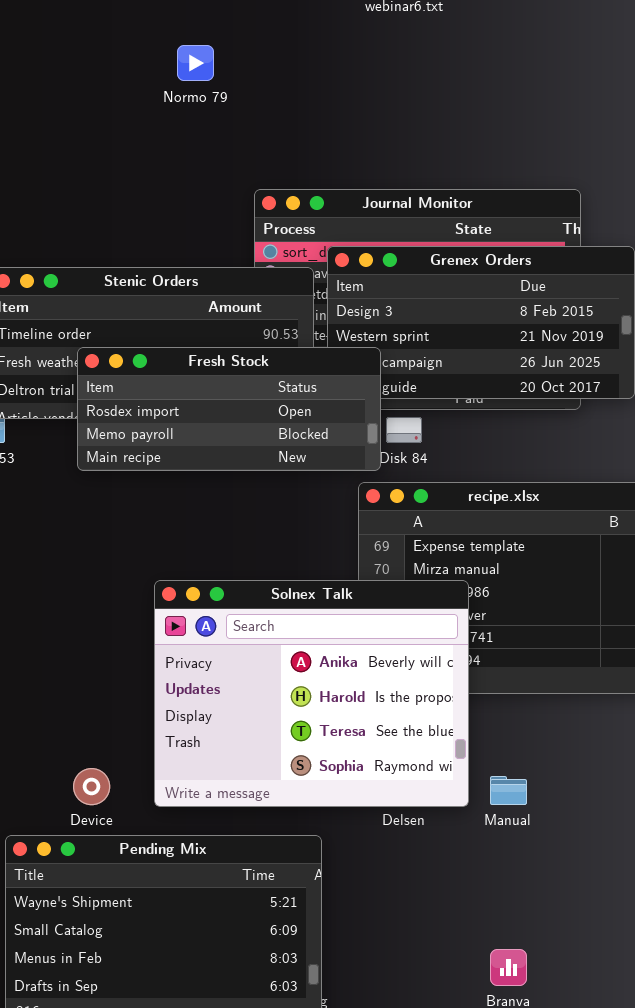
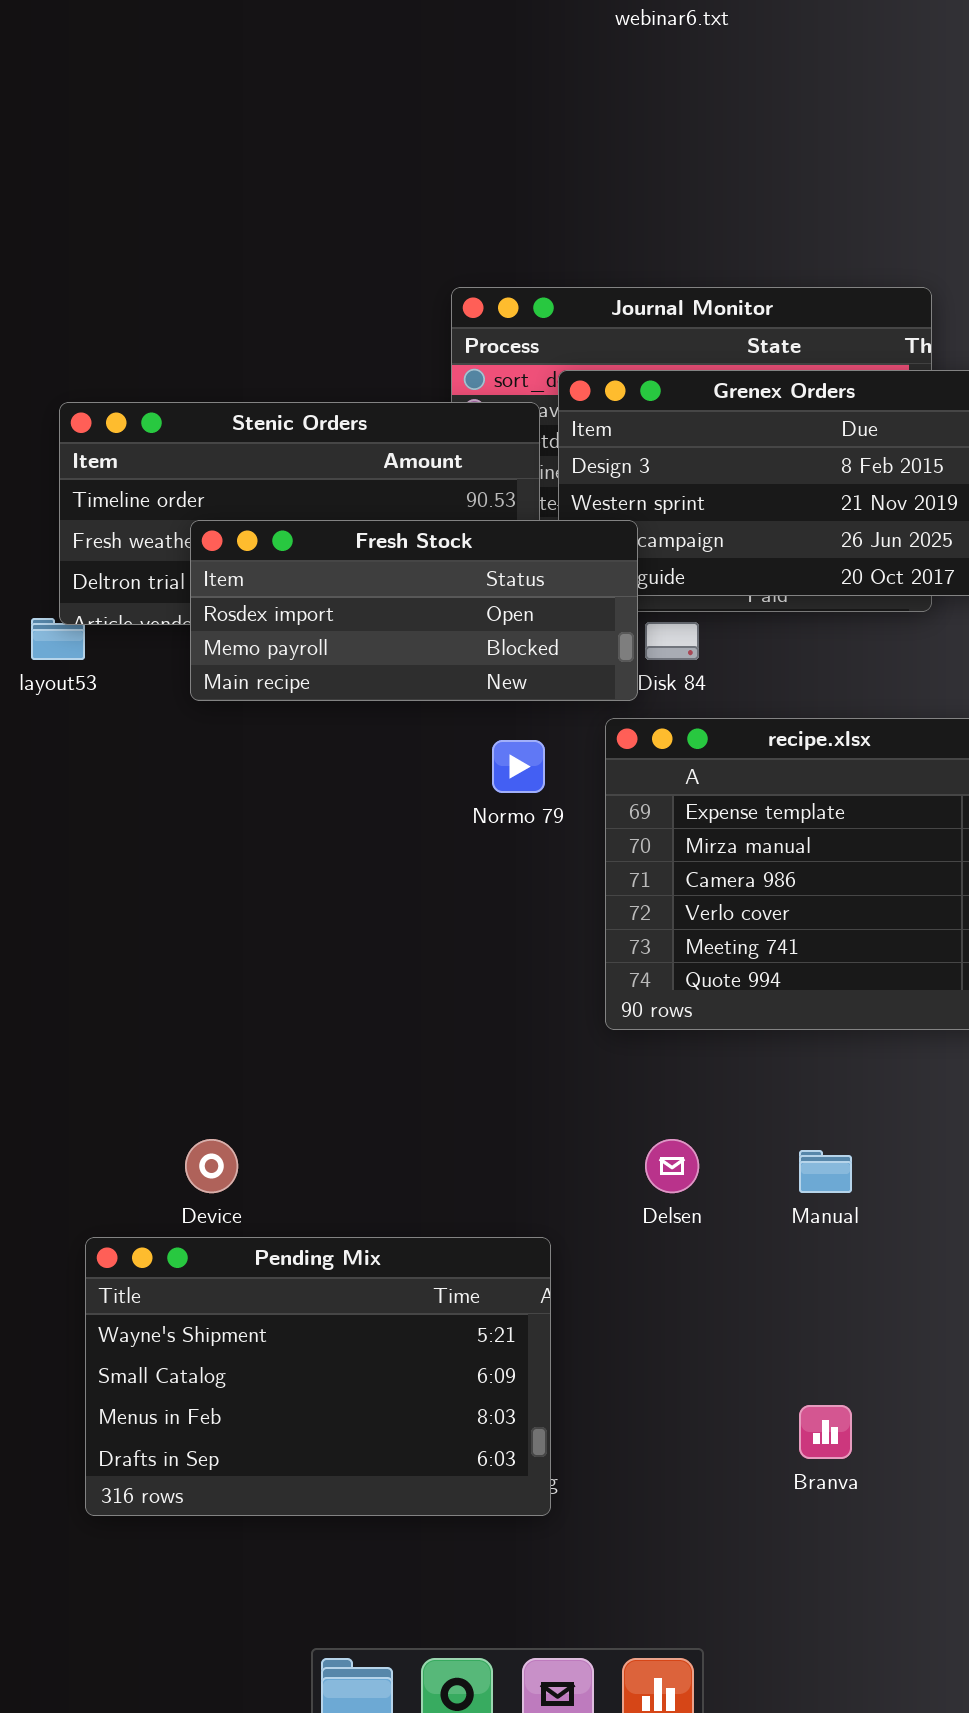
Normo 79: [177,45,214,81] -> [492,740,545,793], moved
Solnex Talk: [154,580,469,807] -> none, closed

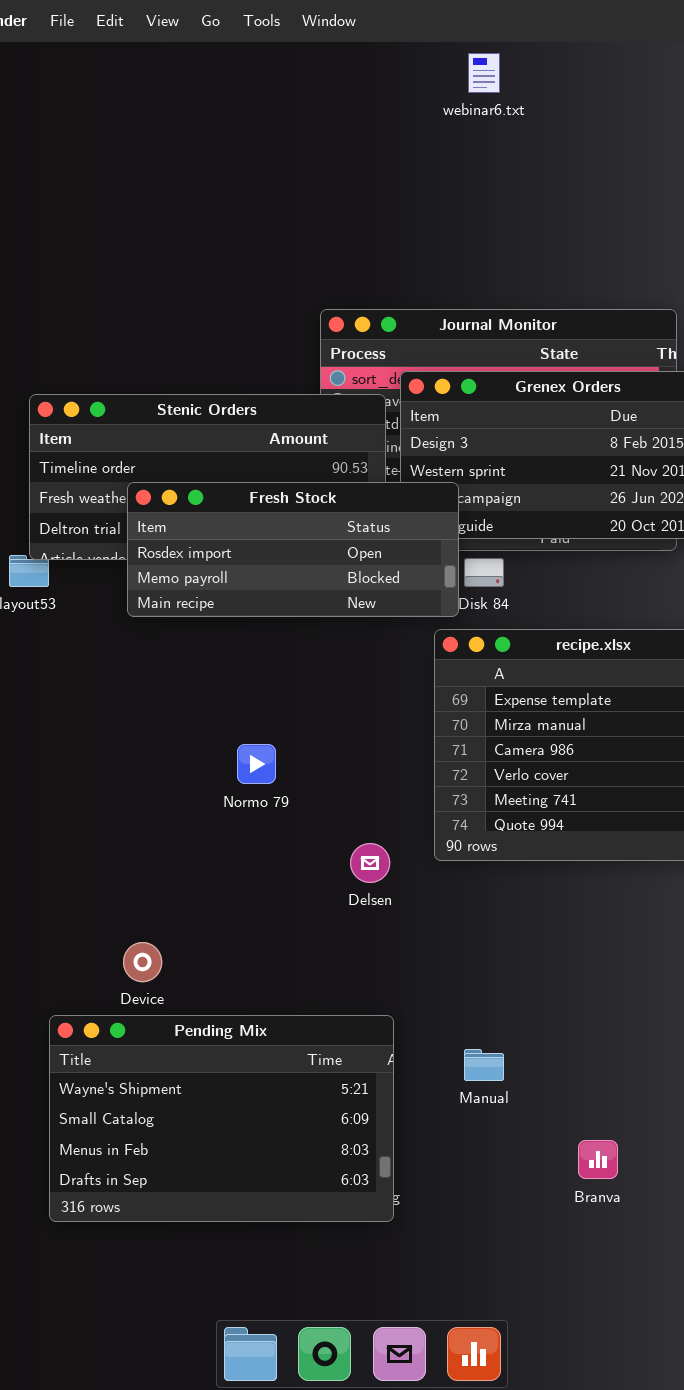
Normo 79: [492,740,545,793] -> [237,744,276,784], moved
Delsen: [645,1139,699,1193] -> [350,843,390,883], moved
Manual: [799,1150,852,1193] -> [464,1049,504,1081], moved

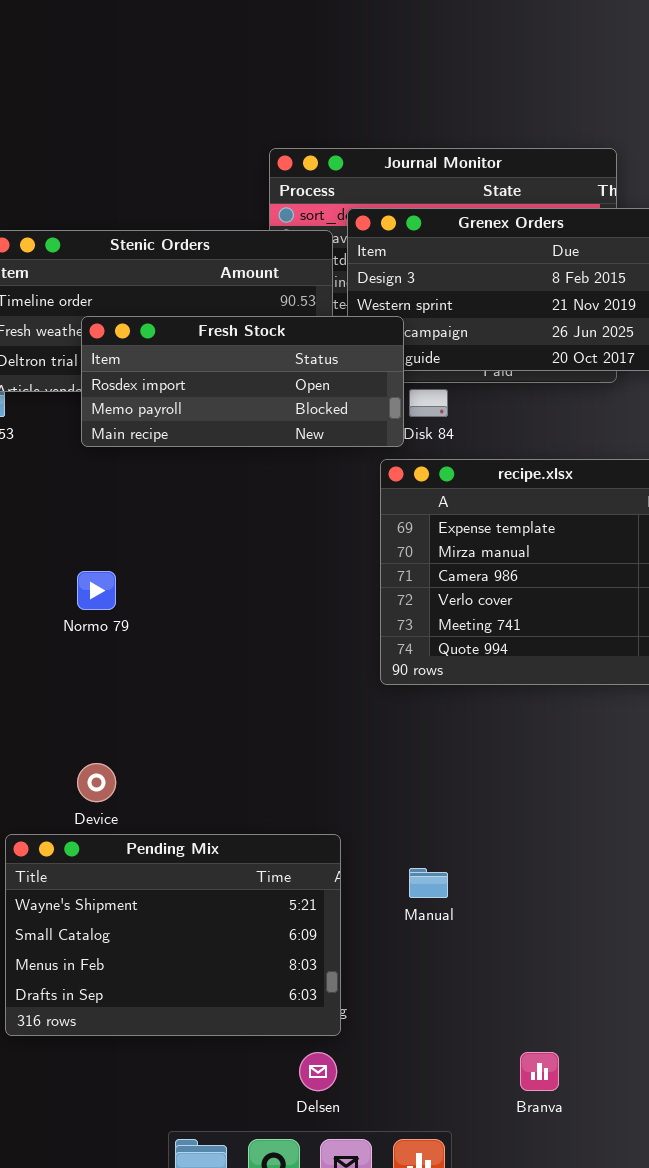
Normo 79: [237,744,276,784] -> [77,571,116,610], moved
Delsen: [350,843,390,883] -> [299,1052,337,1091], moved
Branva: [578,1140,618,1179] -> [520,1052,559,1091], moved

